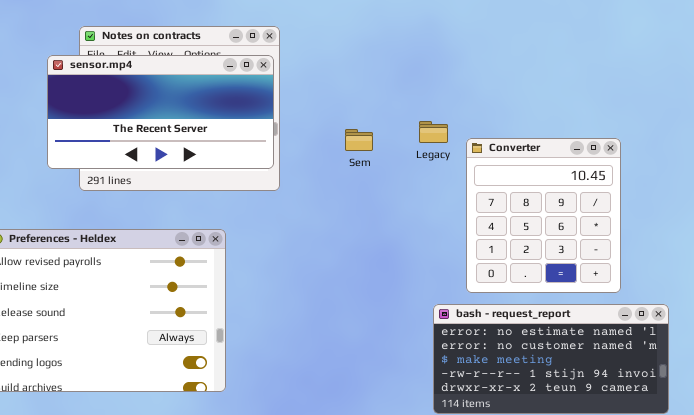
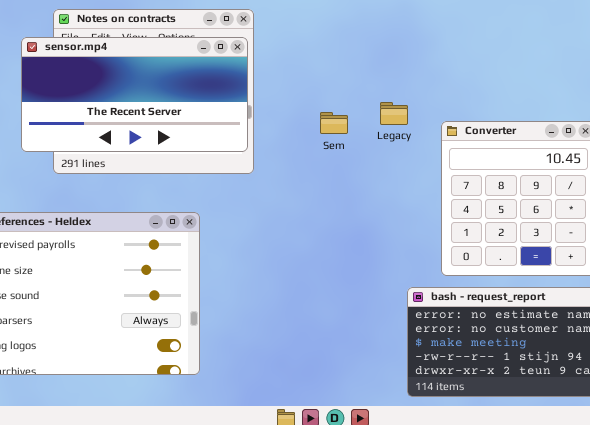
Legacy: [419,121,448,143] -> [380,102,408,125], moved

